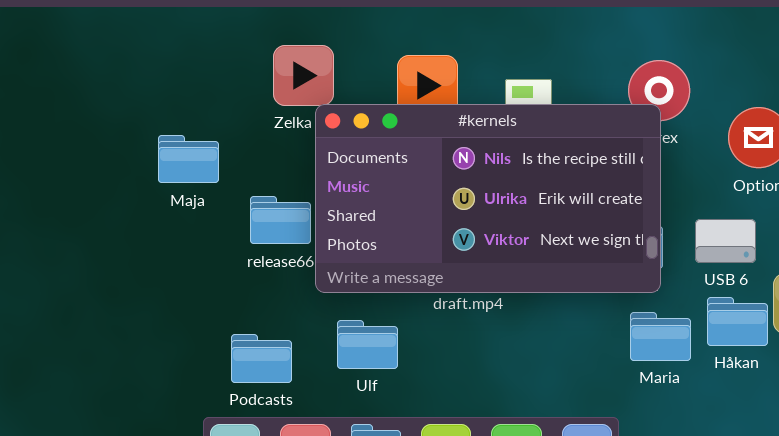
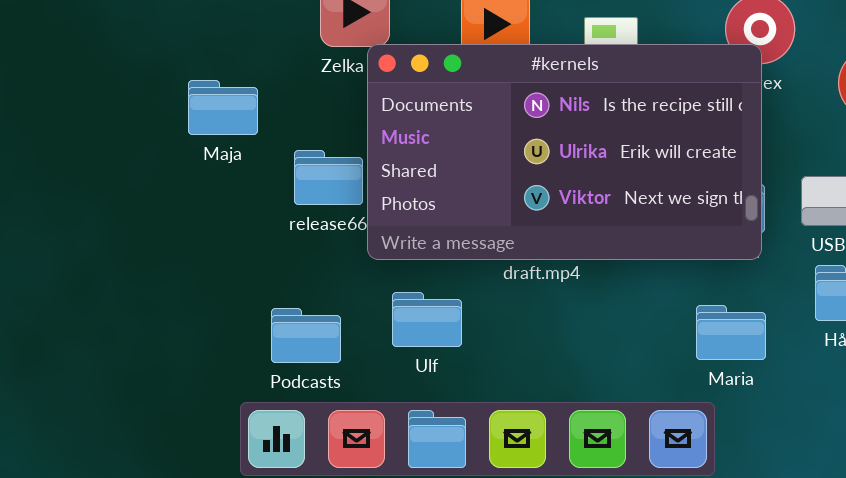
Maria: [630,312,691,361] -> [696,305,766,360], moved

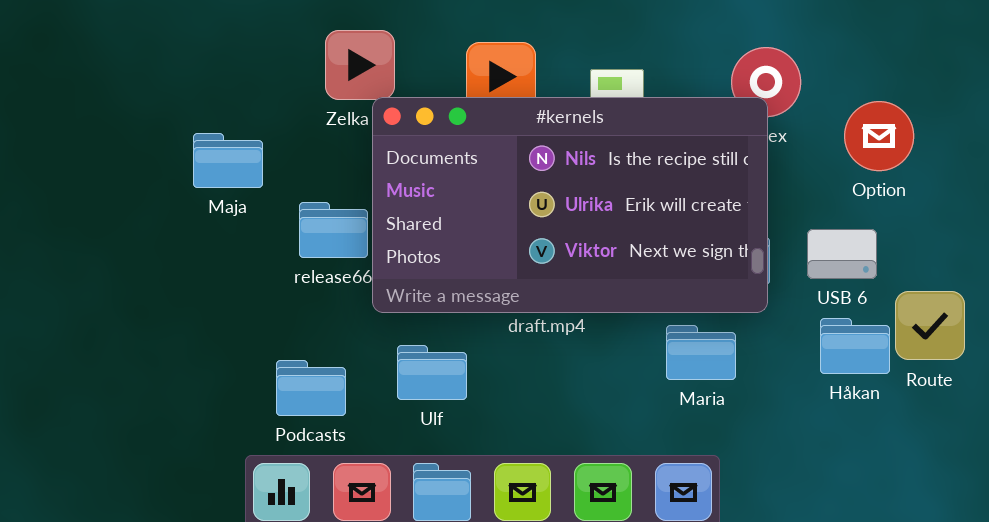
Maria: [696,305,766,360] -> [666,325,736,380], moved

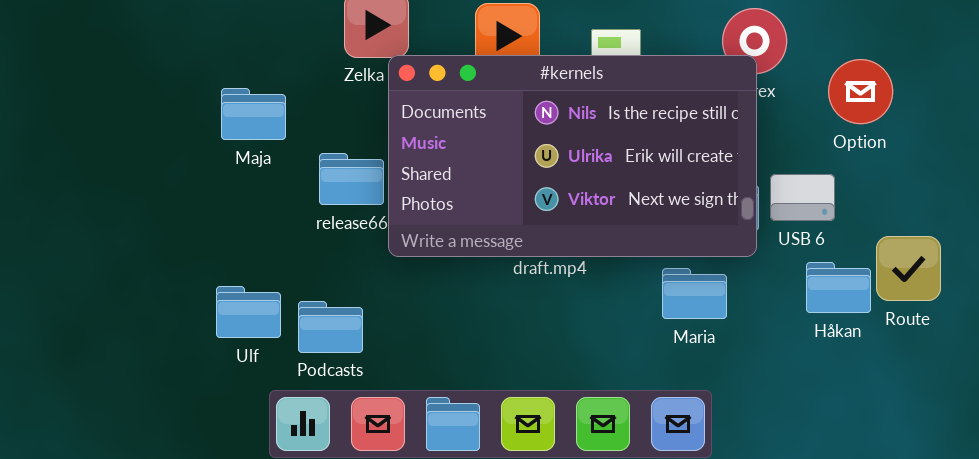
USB 6: [807,229,877,279] -> [770,174,835,221], moved
Ulf: [397,345,467,400] -> [216,286,281,338], moved

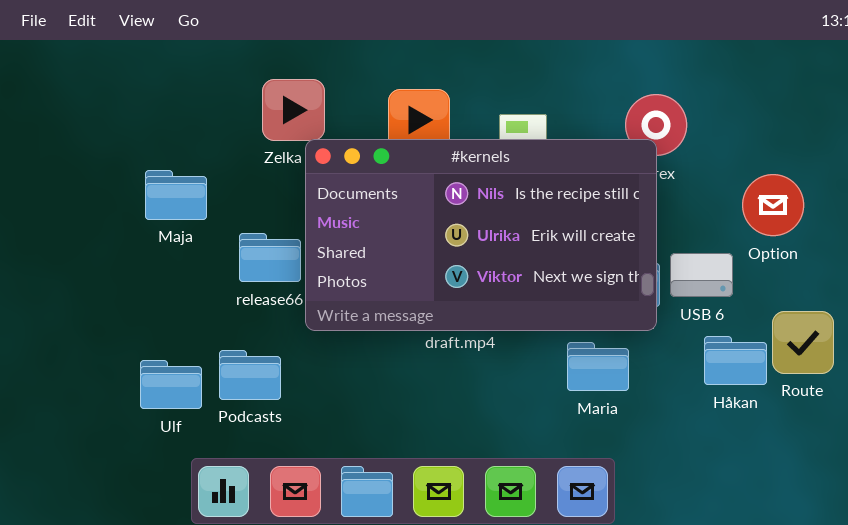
Option: [828,59,893,124] -> [742,174,804,236], moved
Podcasts: [298,301,363,353] -> [219,350,281,400], moved

